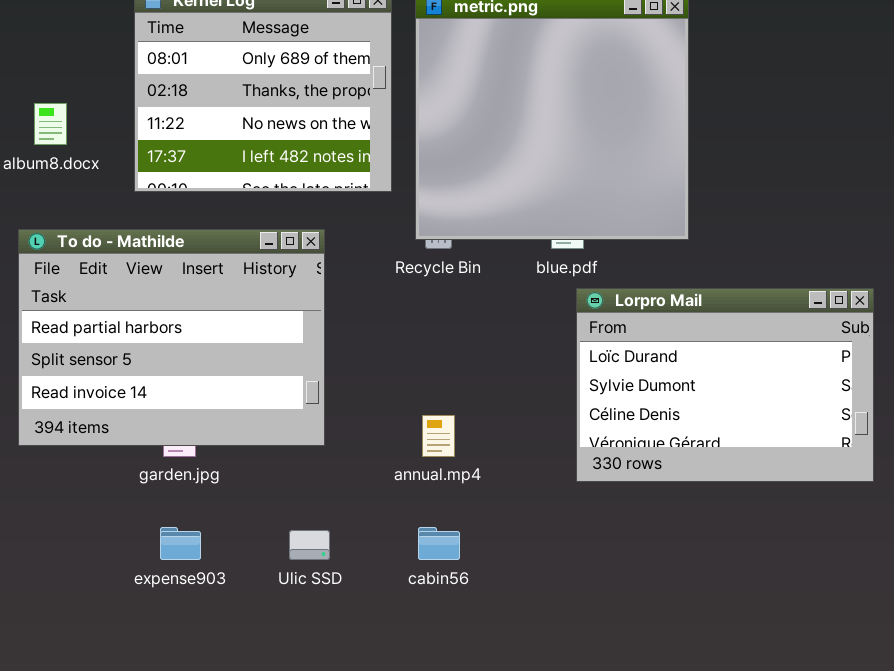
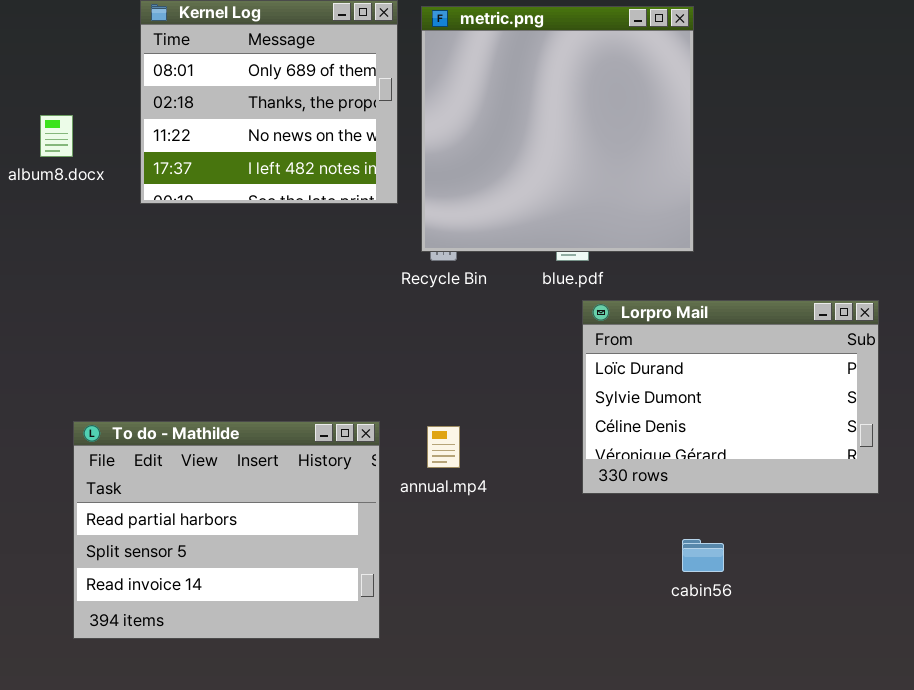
To do - Mathilde: [18,229,325,446] -> [73,421,380,639], moved
cabin56: [418,527,460,560] -> [682,539,724,572], moved

